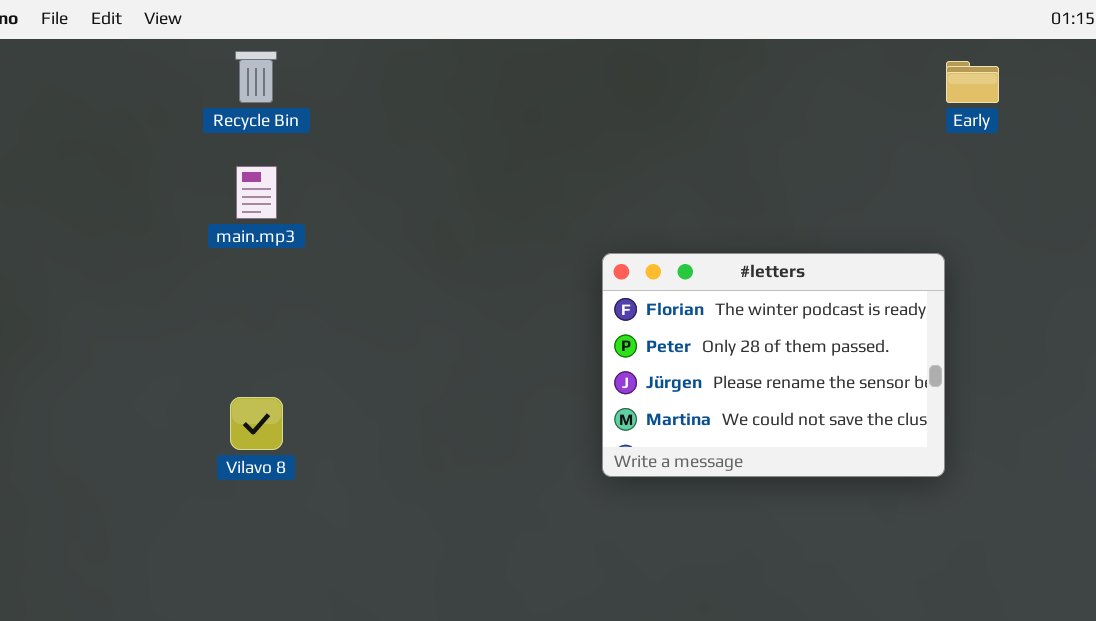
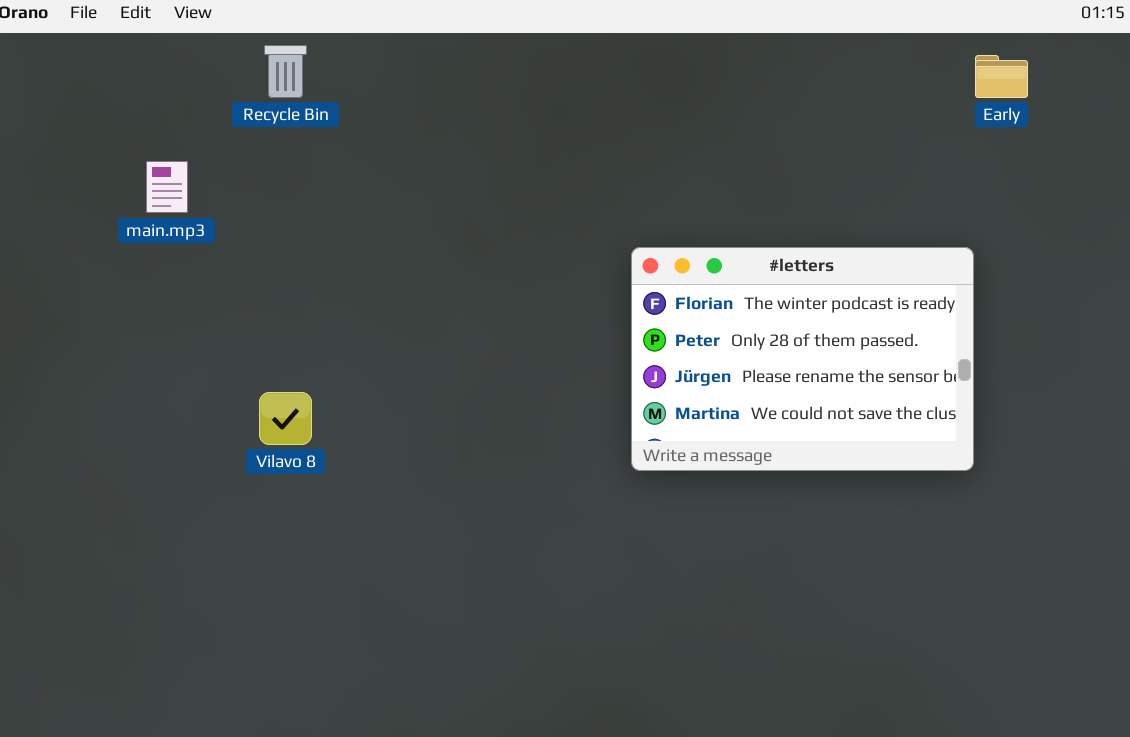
main.mp3: [236,166,277,219] -> [146,161,188,213], moved

